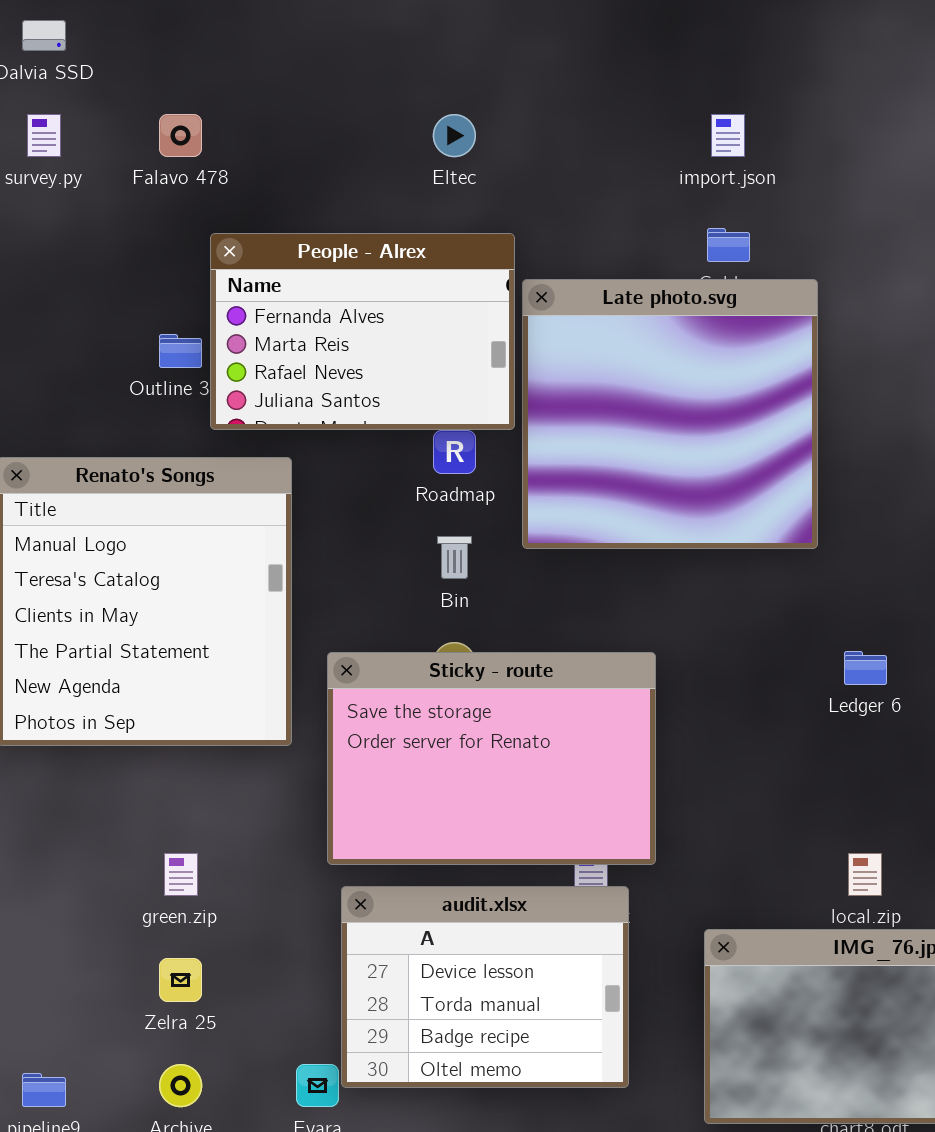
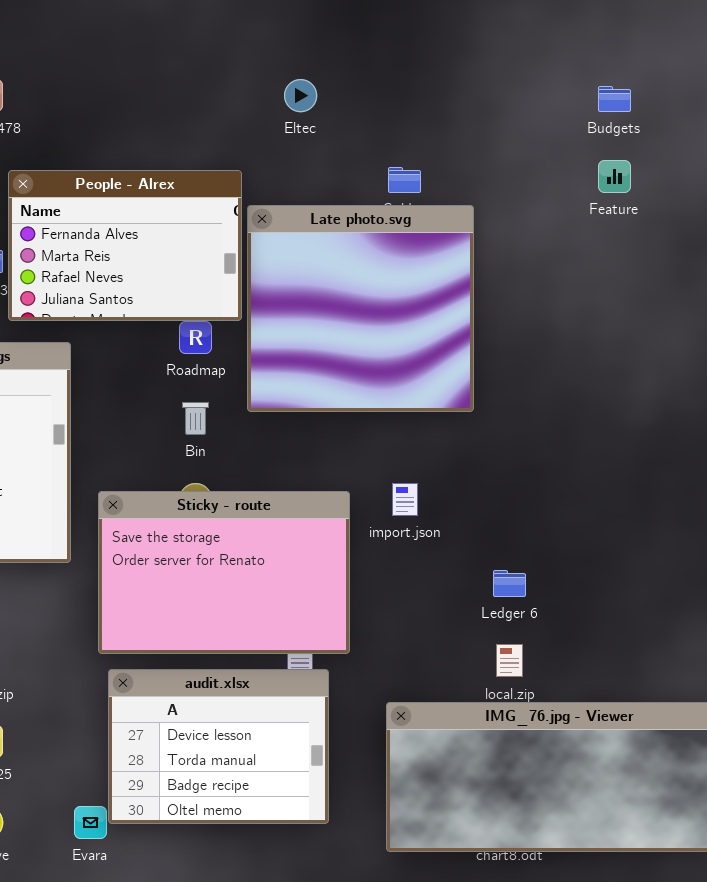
Eltec: [433,114,476,157] -> [284,79,317,112], moved
import.json: [711,114,745,157] -> [392,483,418,516], moved
Ledger 6: [844,651,887,685] -> [493,570,526,597], moved

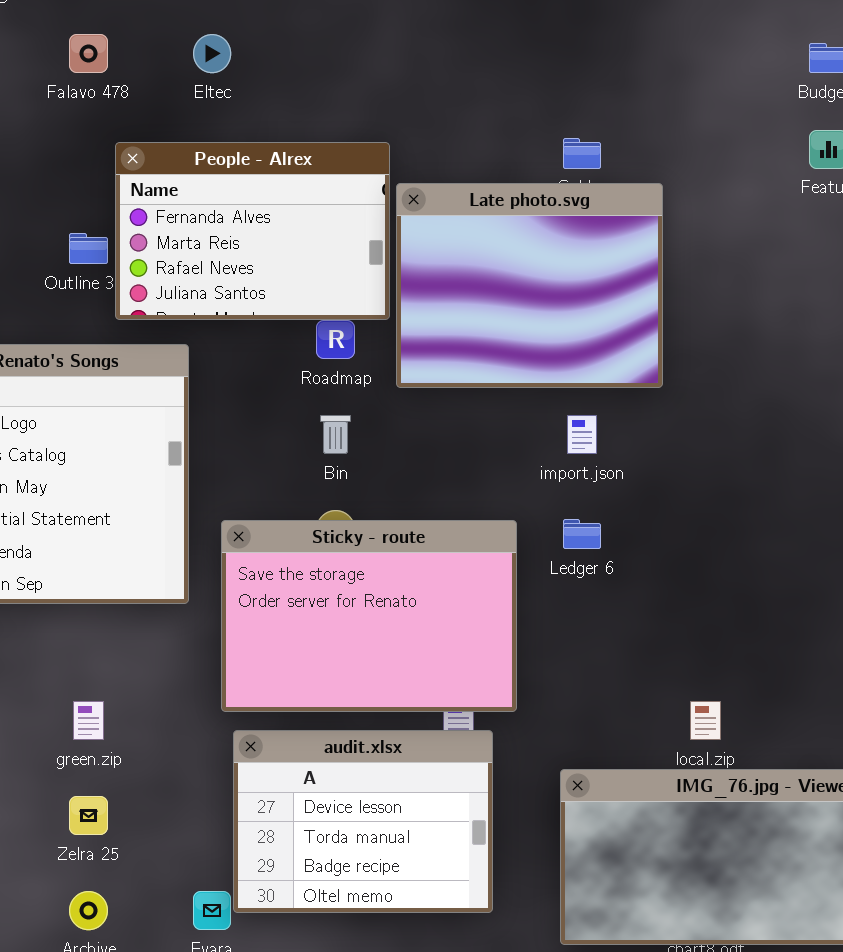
Eltec: [284,79,317,112] -> [193,34,231,73], moved
Late photo.svg: [247,205,474,412] -> [396,183,663,388], resized
import.json: [392,483,418,516] -> [567,415,597,454], moved
Ledger 6: [493,570,526,597] -> [563,519,601,549], moved

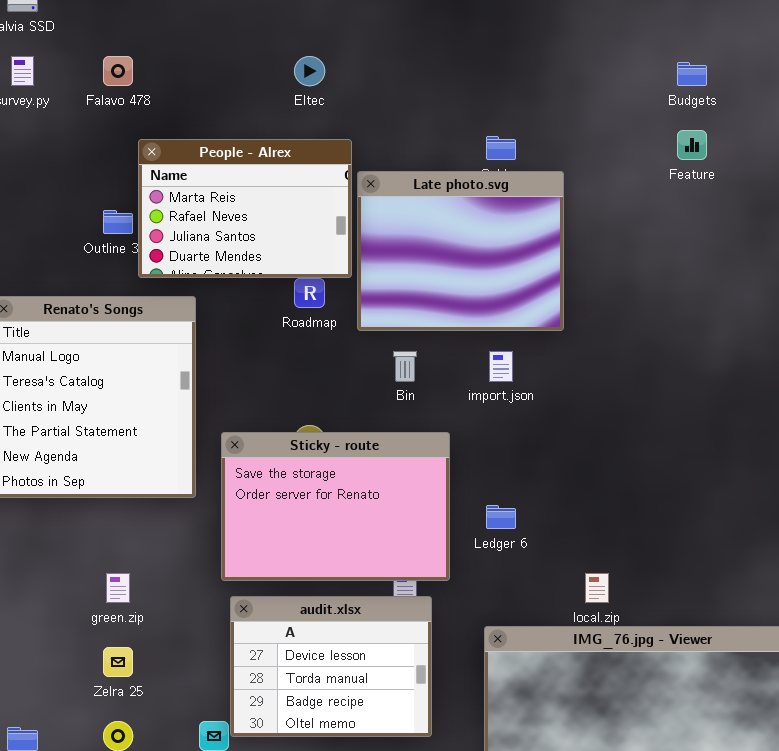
Eltec: [193,34,231,73] -> [294,56,325,86], moved
People - Alrex: [115,142,390,320] -> [138,139,352,278], scrolled down 1 row
Bin: [320,415,351,454] -> [393,351,417,382], moved
Ledger 6: [563,519,601,549] -> [486,505,516,529], moved

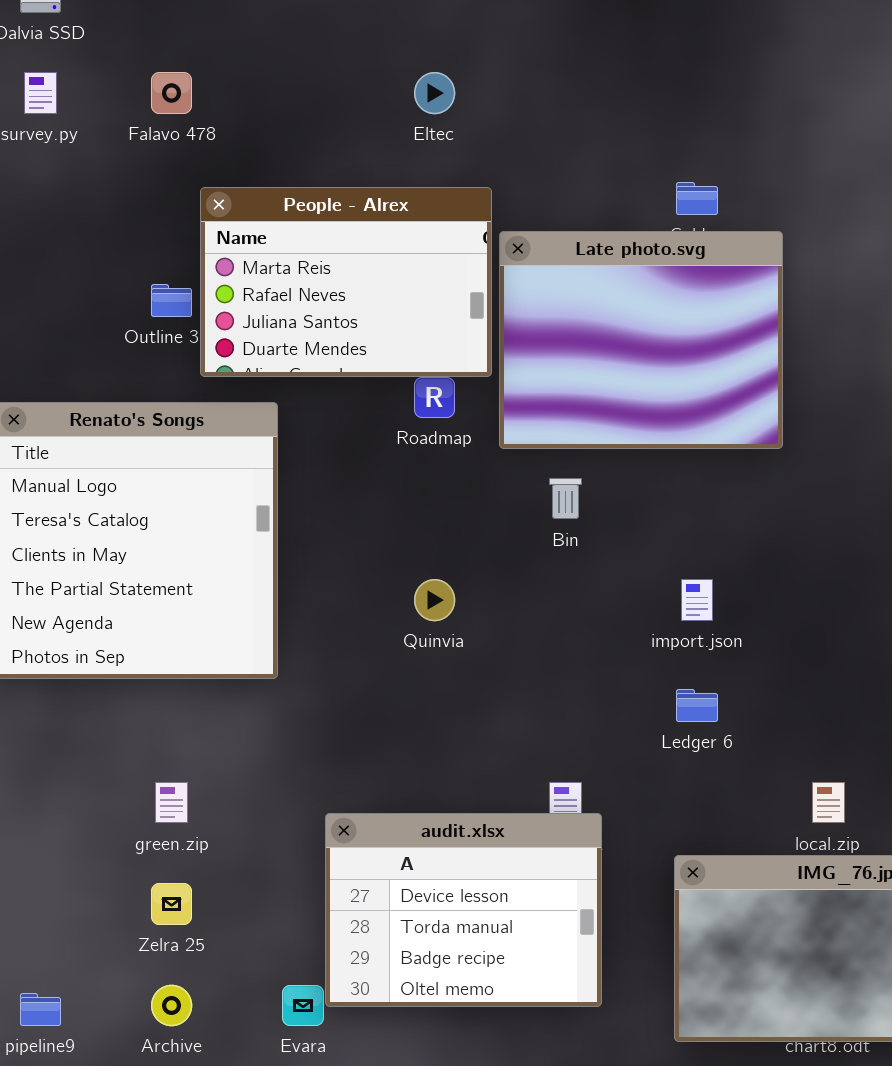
import.json: [489,351,513,382] -> [681,579,713,621], moved
Sticky - route: [221,432,450,581] -> none, closed

